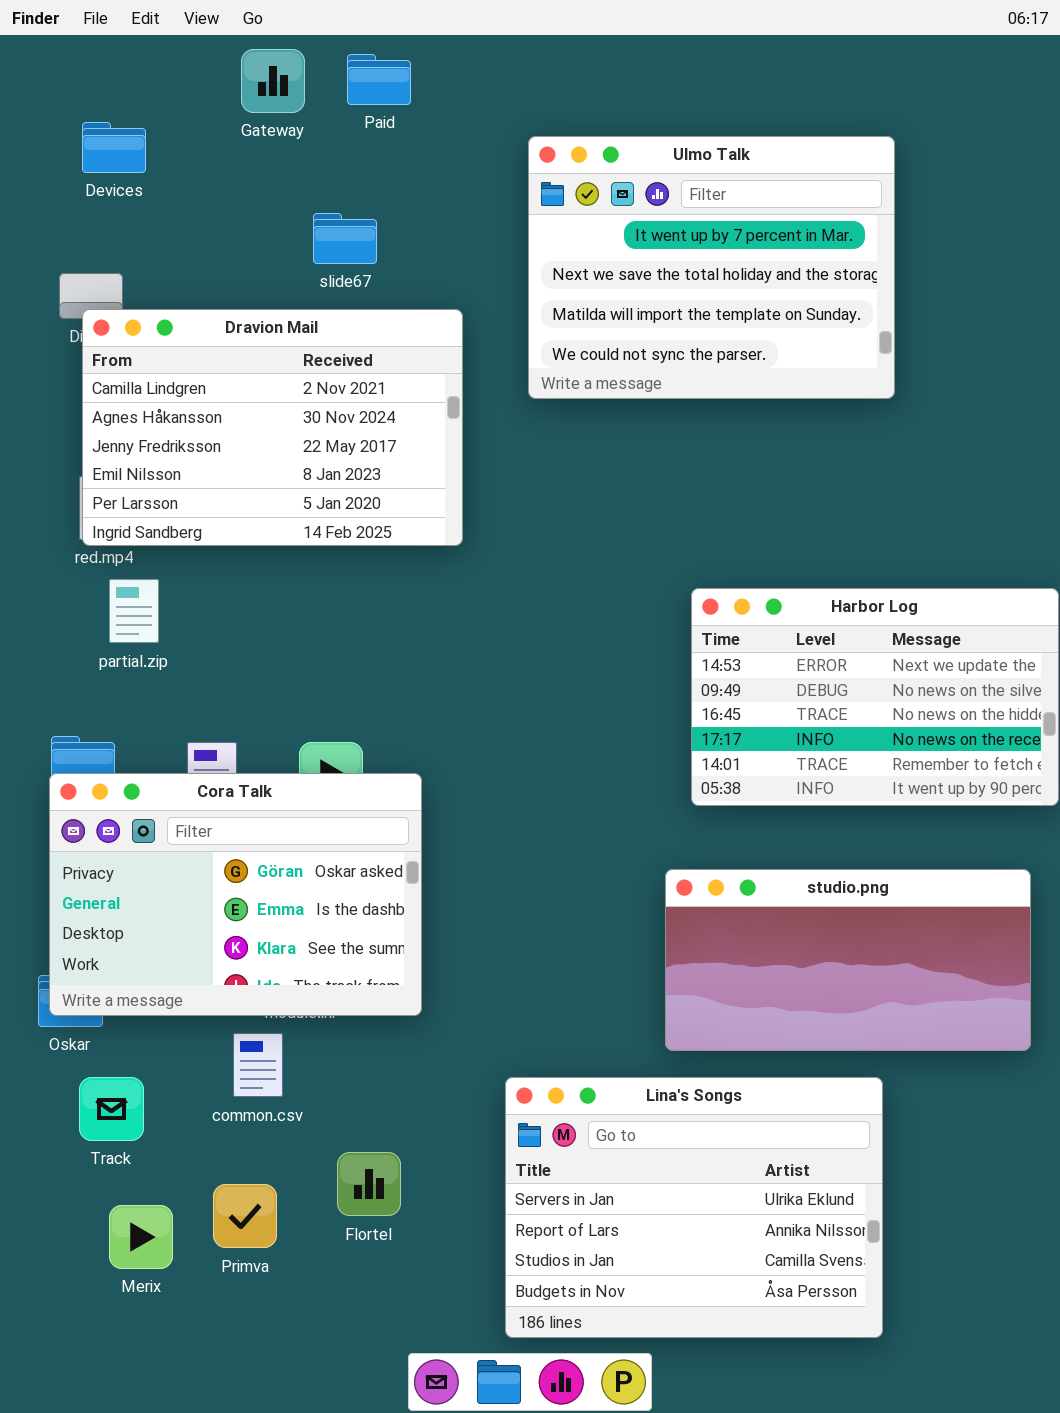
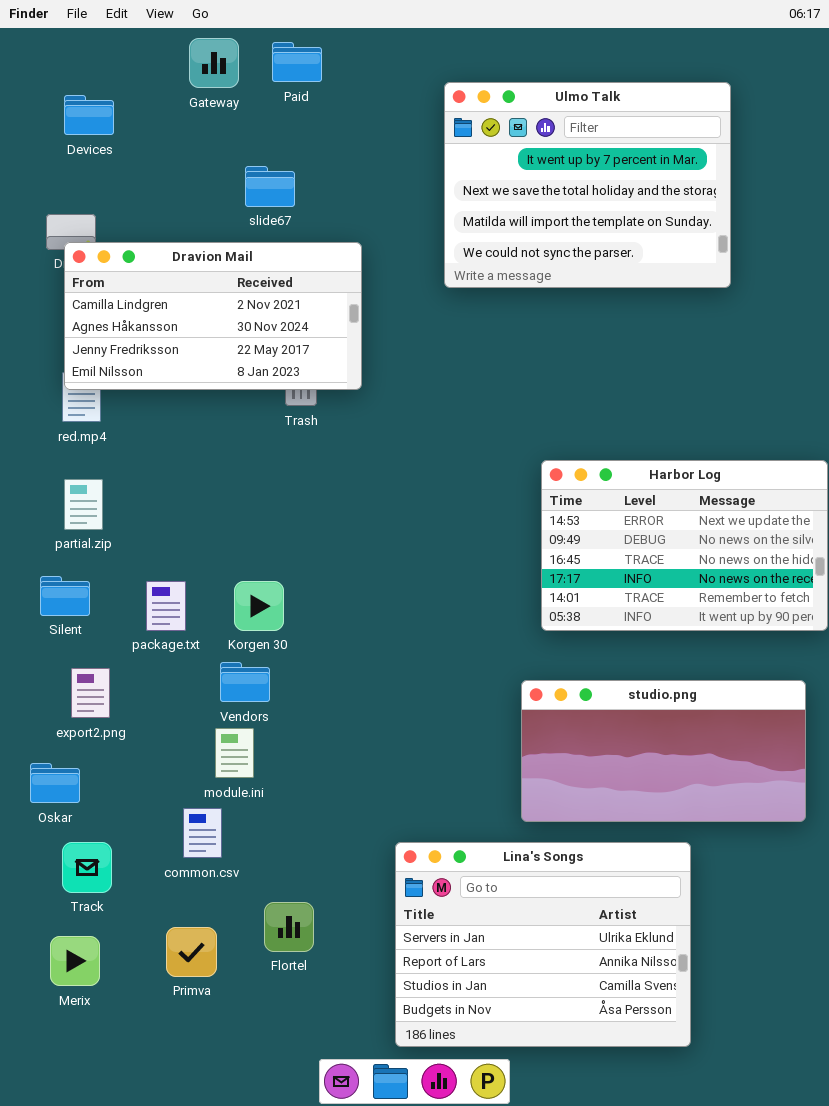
Ulmo Talk: [528,136,895,399] -> [444,82,731,288], moved
Dravion Mail: [82,309,463,546] -> [64,242,362,390], resized
partial.zip: [109,579,159,643] -> [64,479,103,530], moved
Cora Talk: [49,773,422,1016] -> none, closed
Merix: [109,1205,173,1269] -> [50,936,100,986], moved

